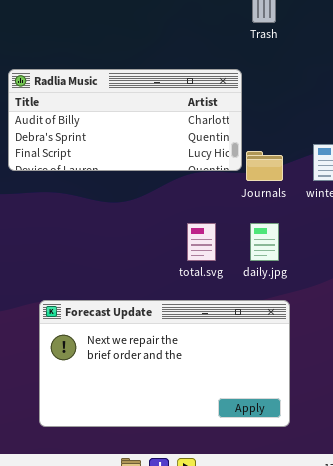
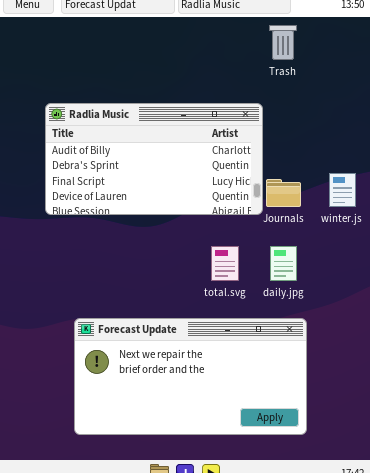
Radlia Music: [8,69,242,171] -> [45,103,263,215], resized

